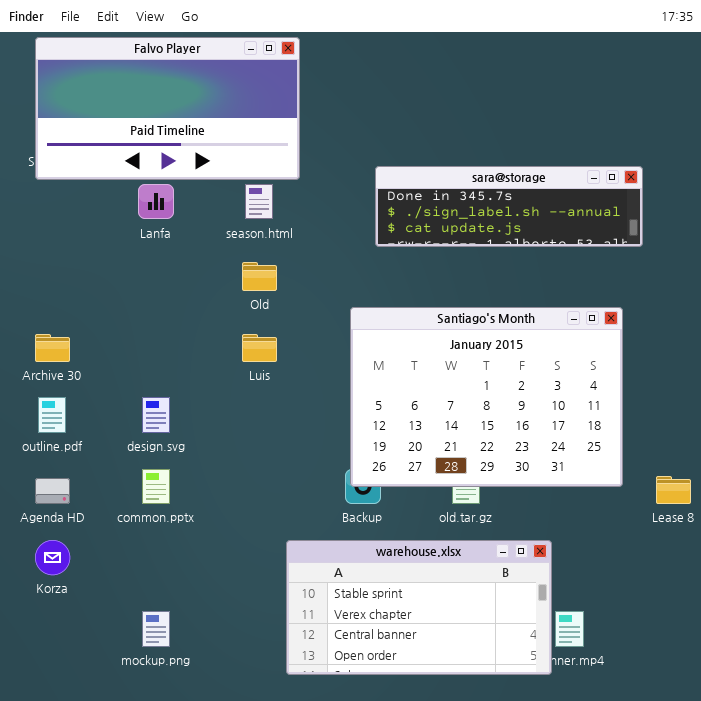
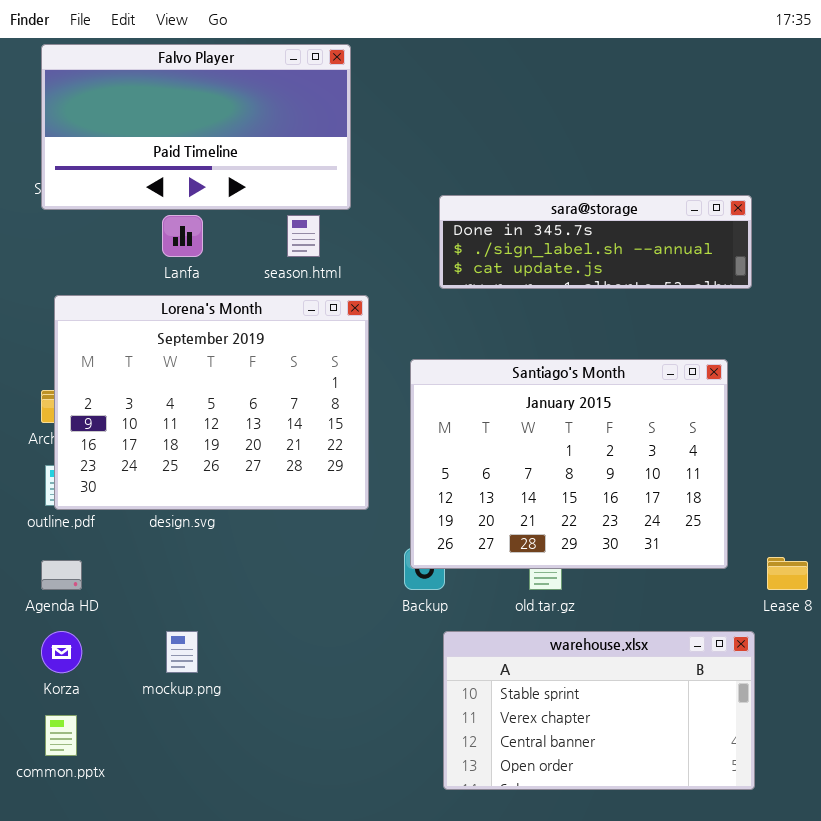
Lorena's Month: none -> [54,295,369,510], opened
common.pptx: [142,469,170,504] -> [45,715,77,756], moved
warehouse.xlsx: [286,540,552,675] -> [443,631,755,790], moved
mockup.png: [142,611,170,647] -> [166,631,198,673], moved

